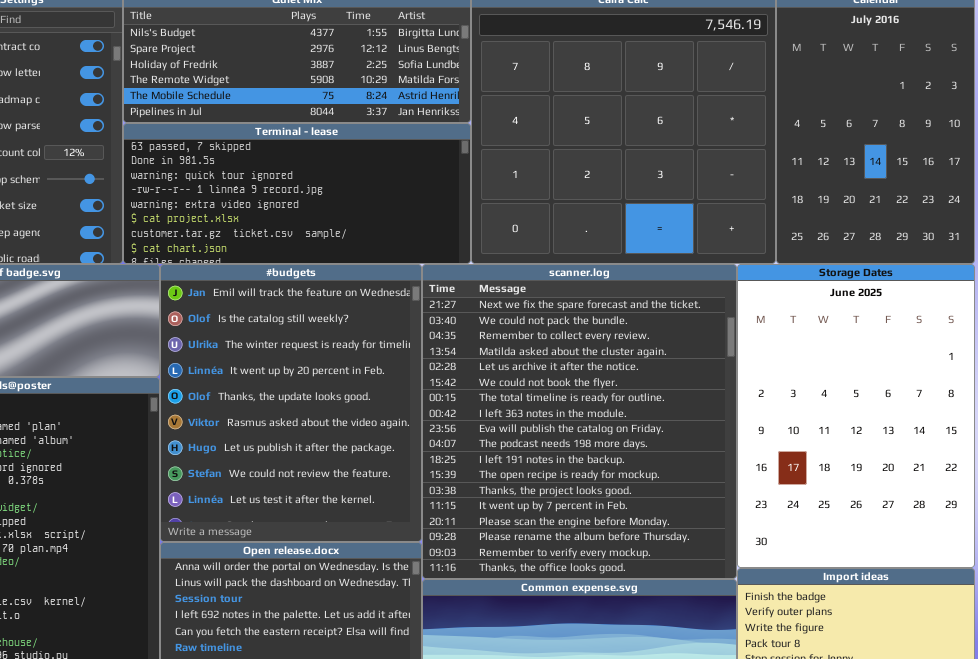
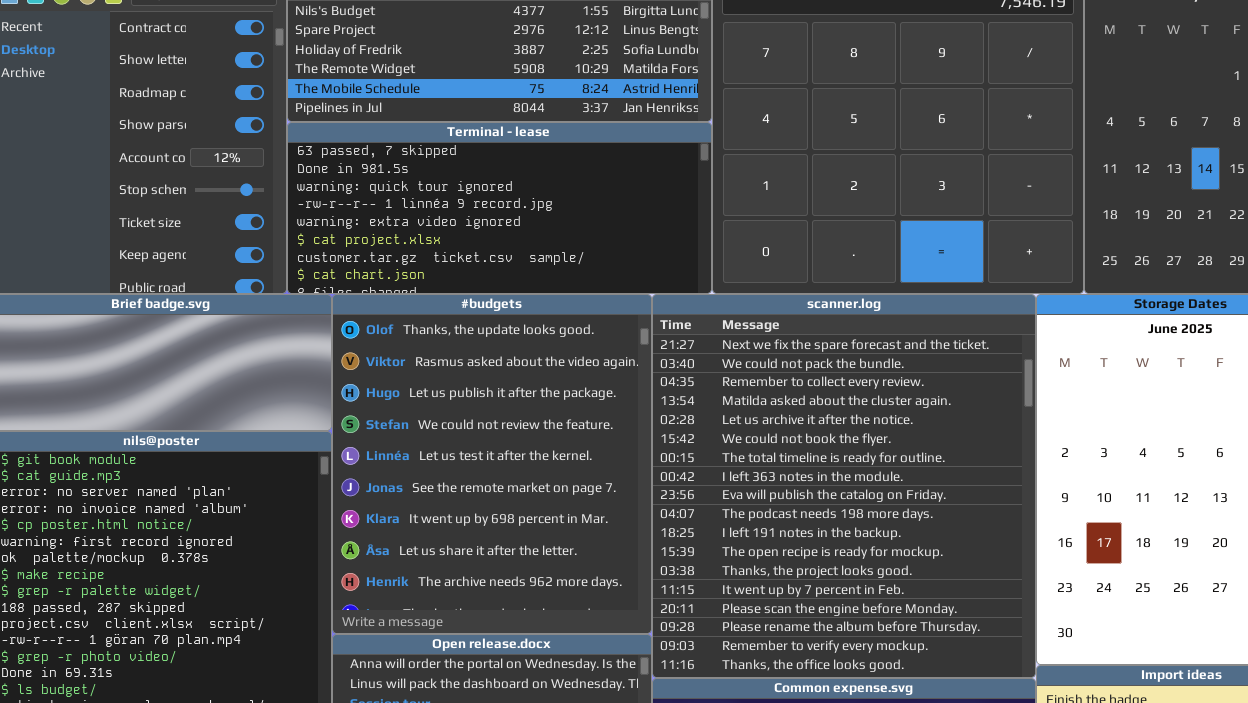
#budgets: [160,264,422,542] -> [332,294,652,634], scrolled down 4 rows

